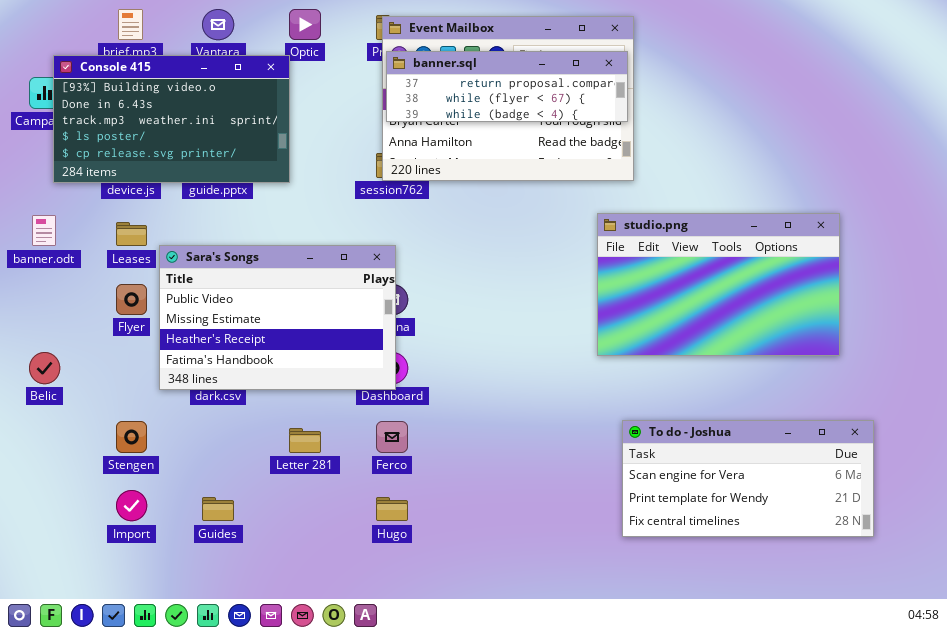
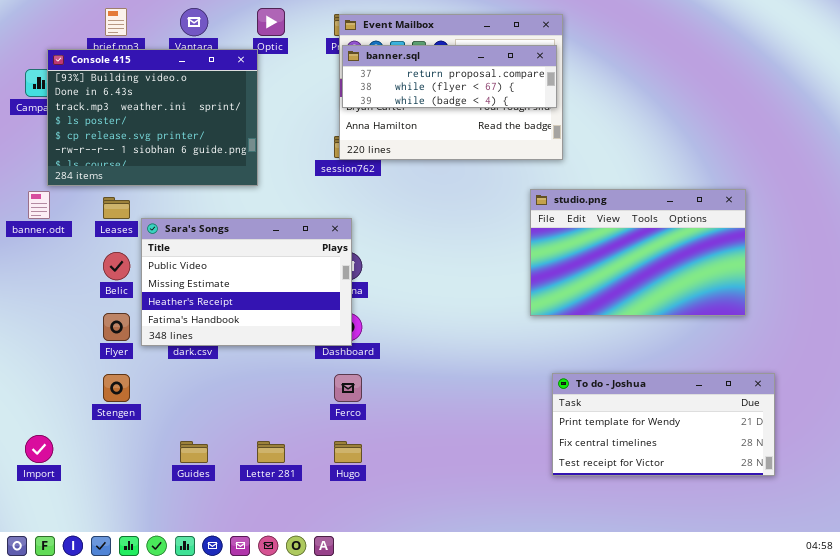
Console 415: [53,55,290,183] -> [47,49,258,186], resized
Flyer: [116,284,147,315] -> [103,313,130,341], moved
Belic: [29,352,60,384] -> [103,252,130,280], moved
To do - Joshua: [622,420,874,537] -> [552,373,775,476], scrolled down 1 row
Letter 281: [289,428,321,453] -> [257,441,285,463], moved
Import: [116,490,147,521] -> [25,435,53,463], moved

